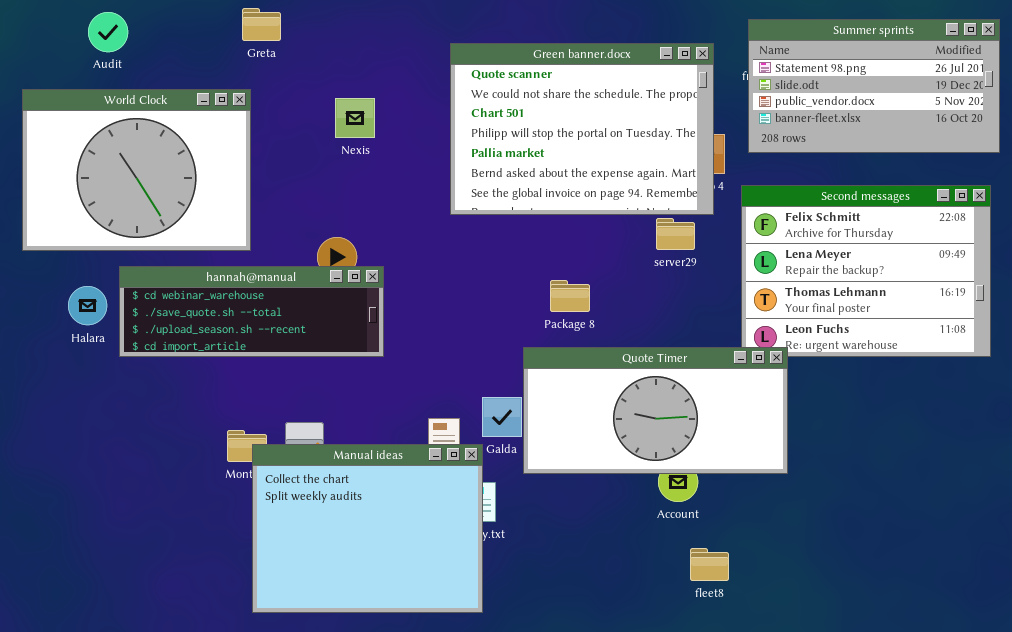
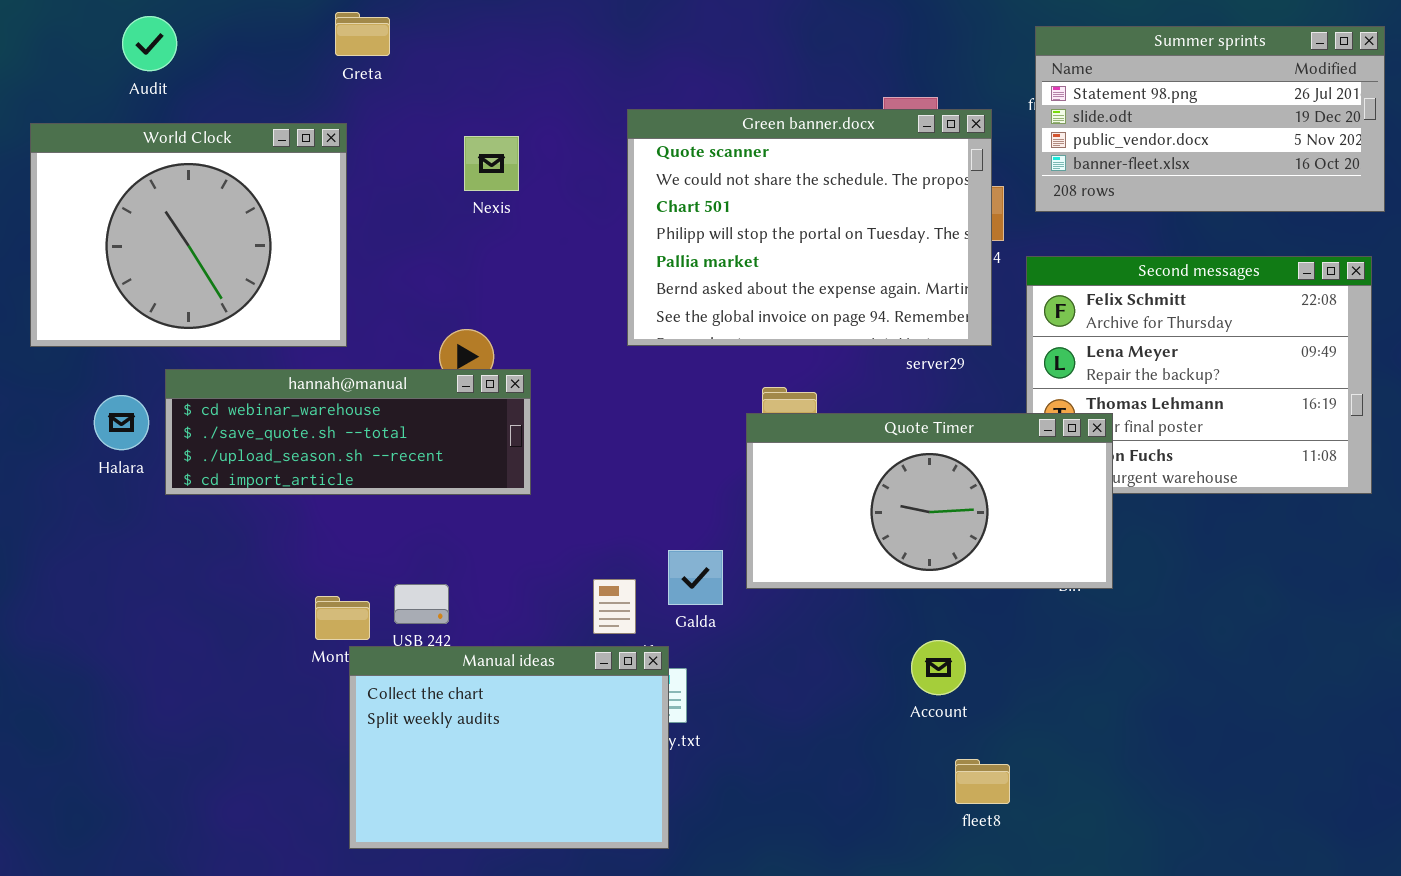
Green banner.docx: [450,43,714,215] -> [627,109,992,346], moved
Quote Timer: [523,347,788,474] -> [746,413,1113,589], moved
Manual ideas: [252,444,483,613] -> [349,646,669,849], resized

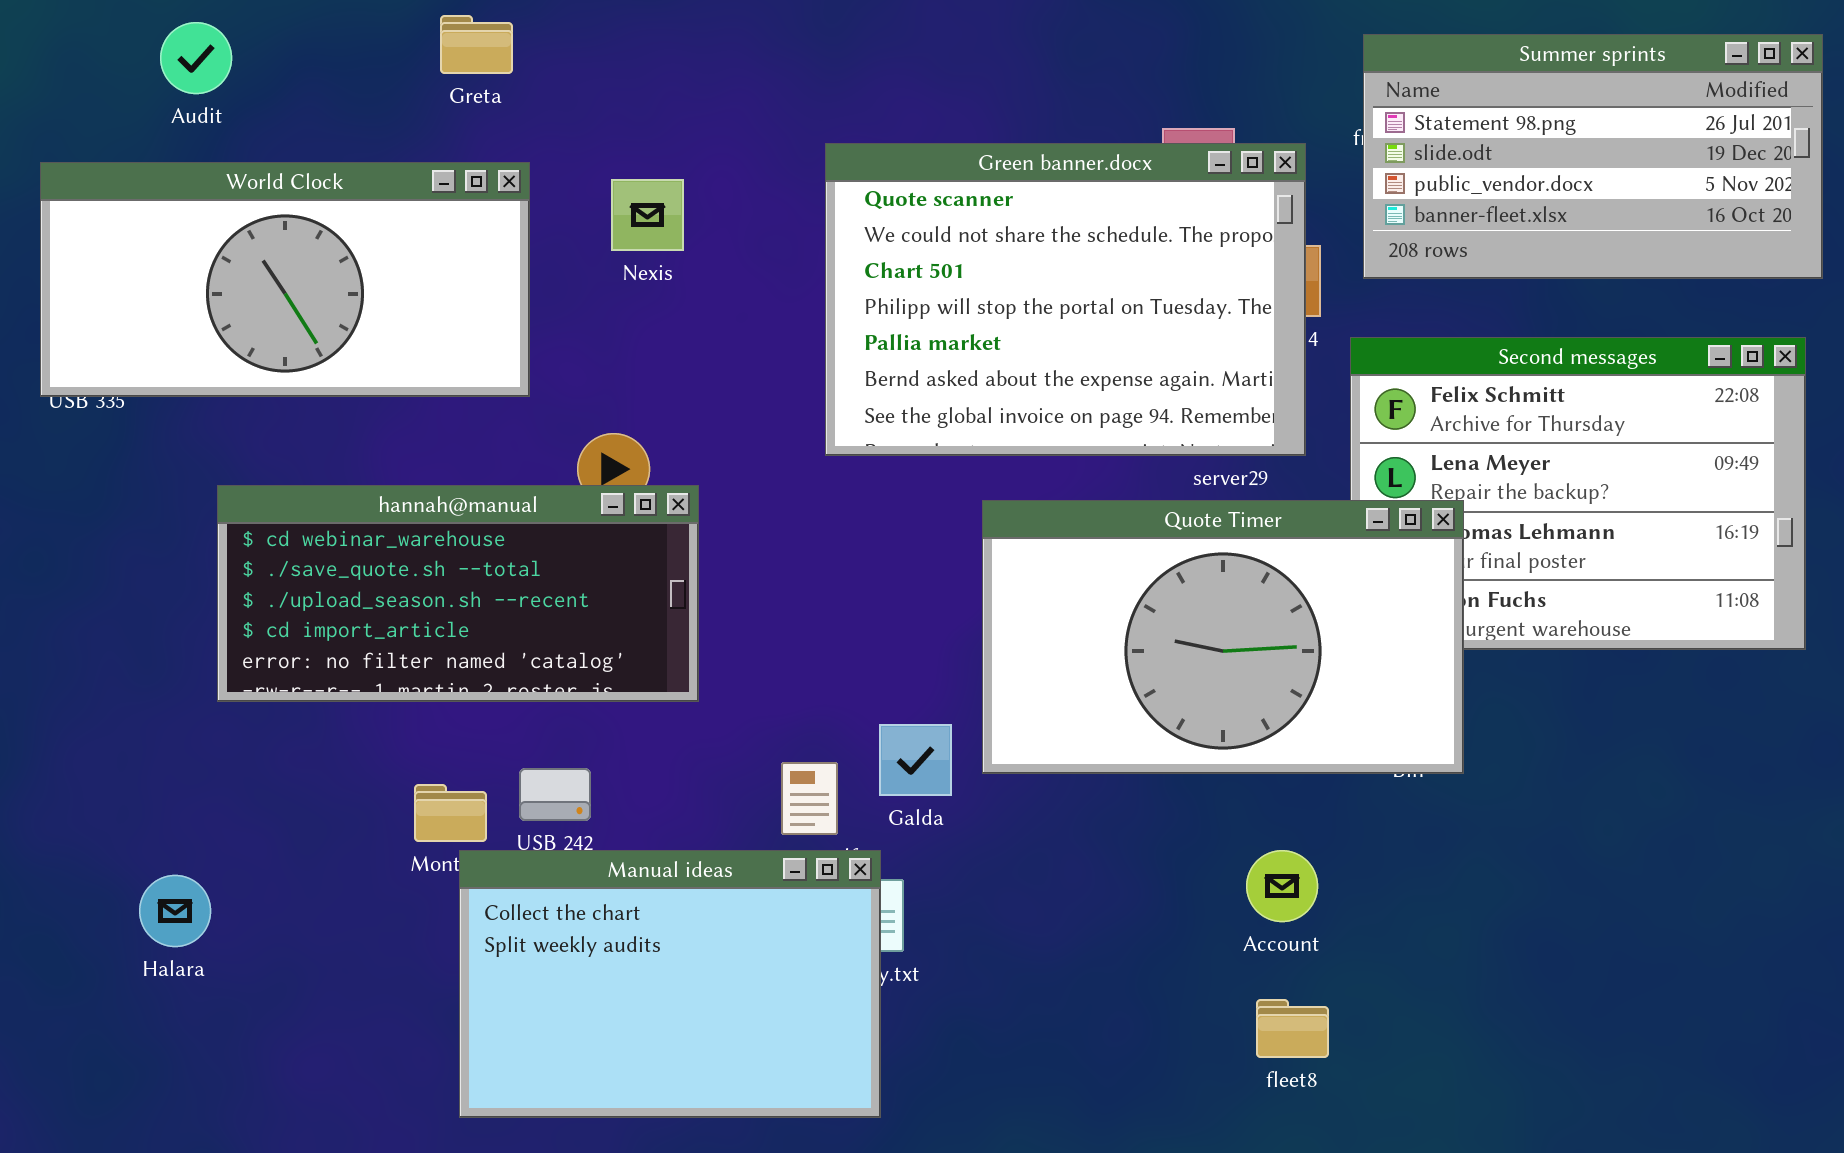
World Clock: [30,123,347,347] -> [40,162,530,397], resized
hannah@manual: [165,369,531,495] -> [217,485,699,702], resized
Halara: [94,395,149,450] -> [139,875,211,947], moved
Quote Timer: [746,413,1113,589] -> [982,500,1464,774], resized
Account: [911,640,966,695] -> [1246,850,1318,922], moved

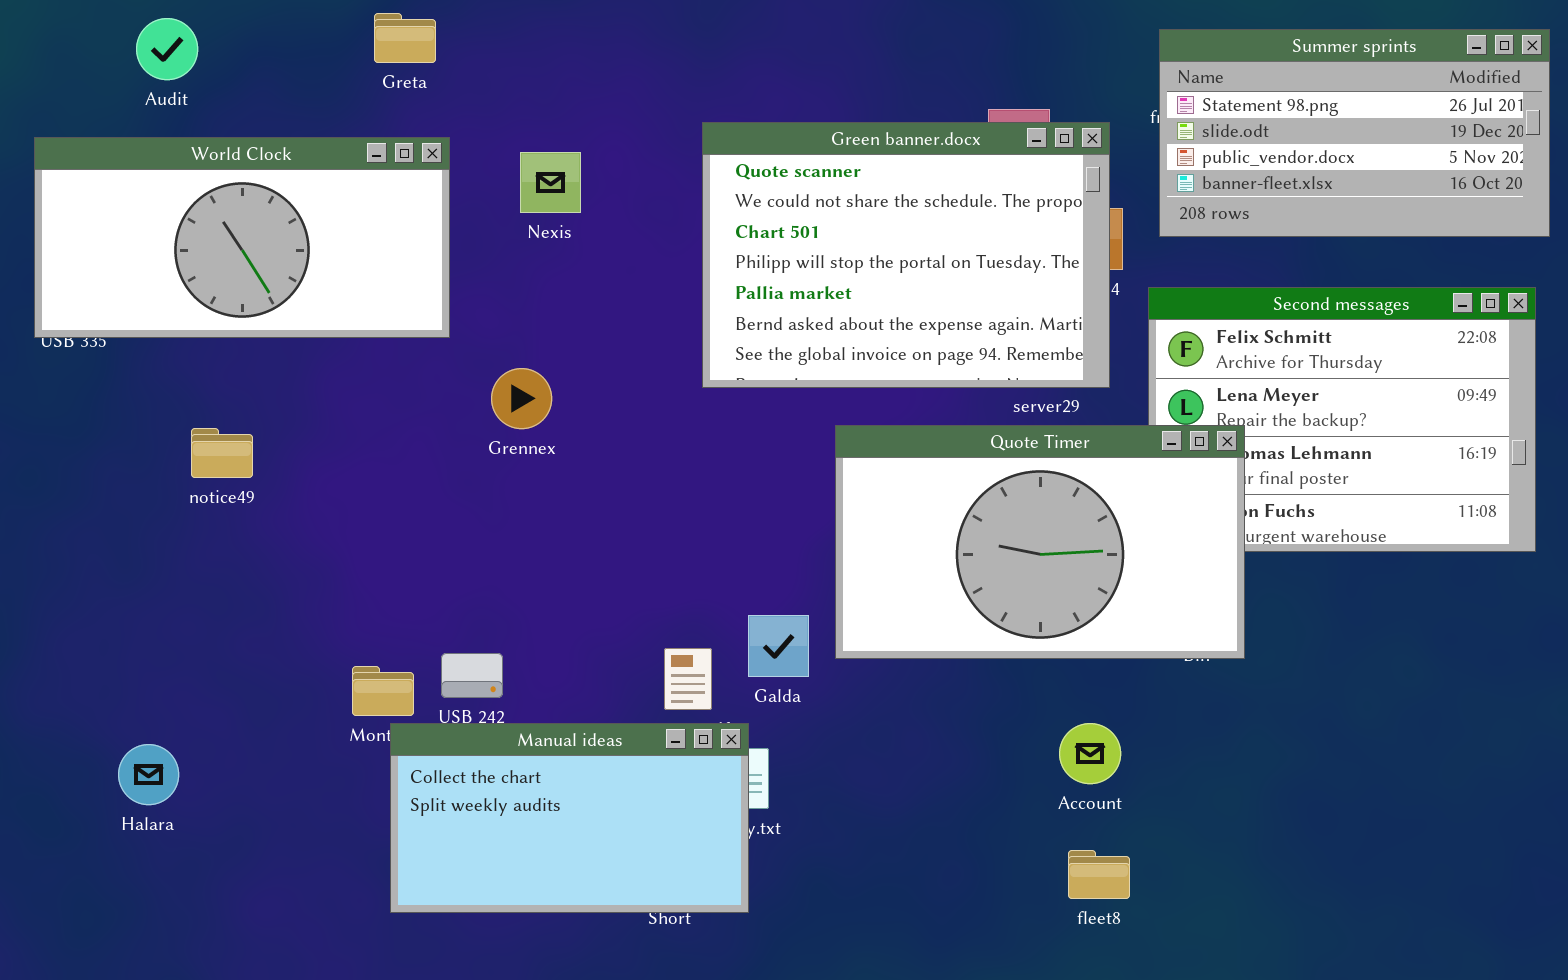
hannah@manual: [217,485,699,702] -> none, closed
Manual ideas: [459,850,881,1118] -> [390,723,749,913], resized

